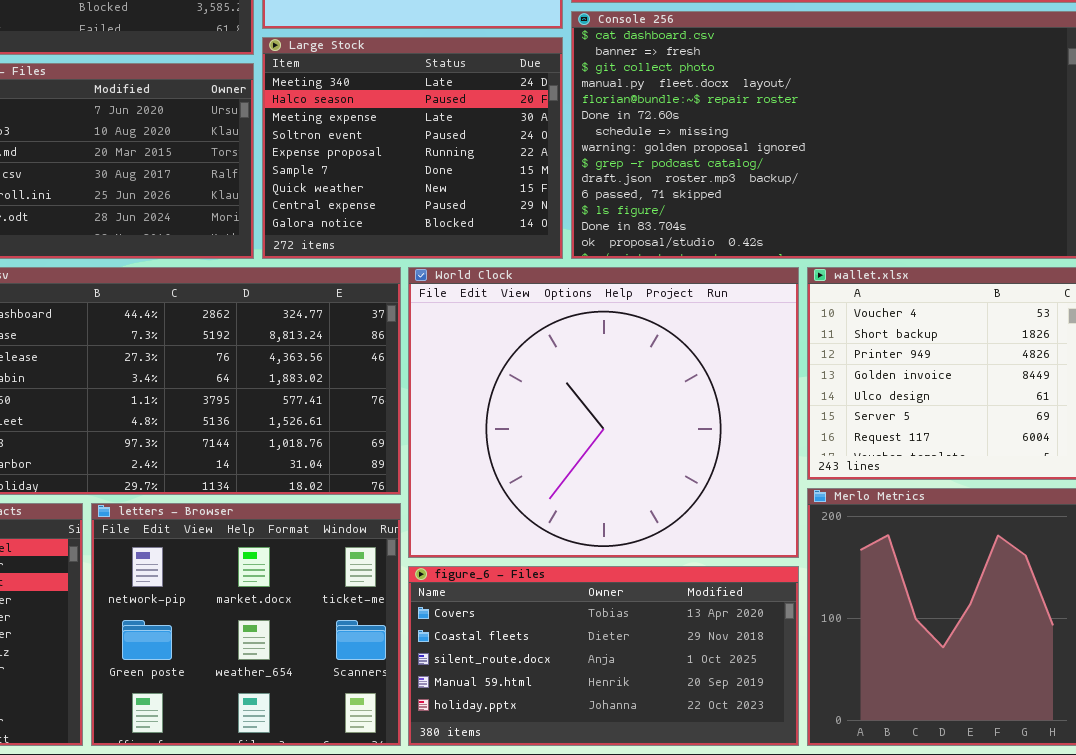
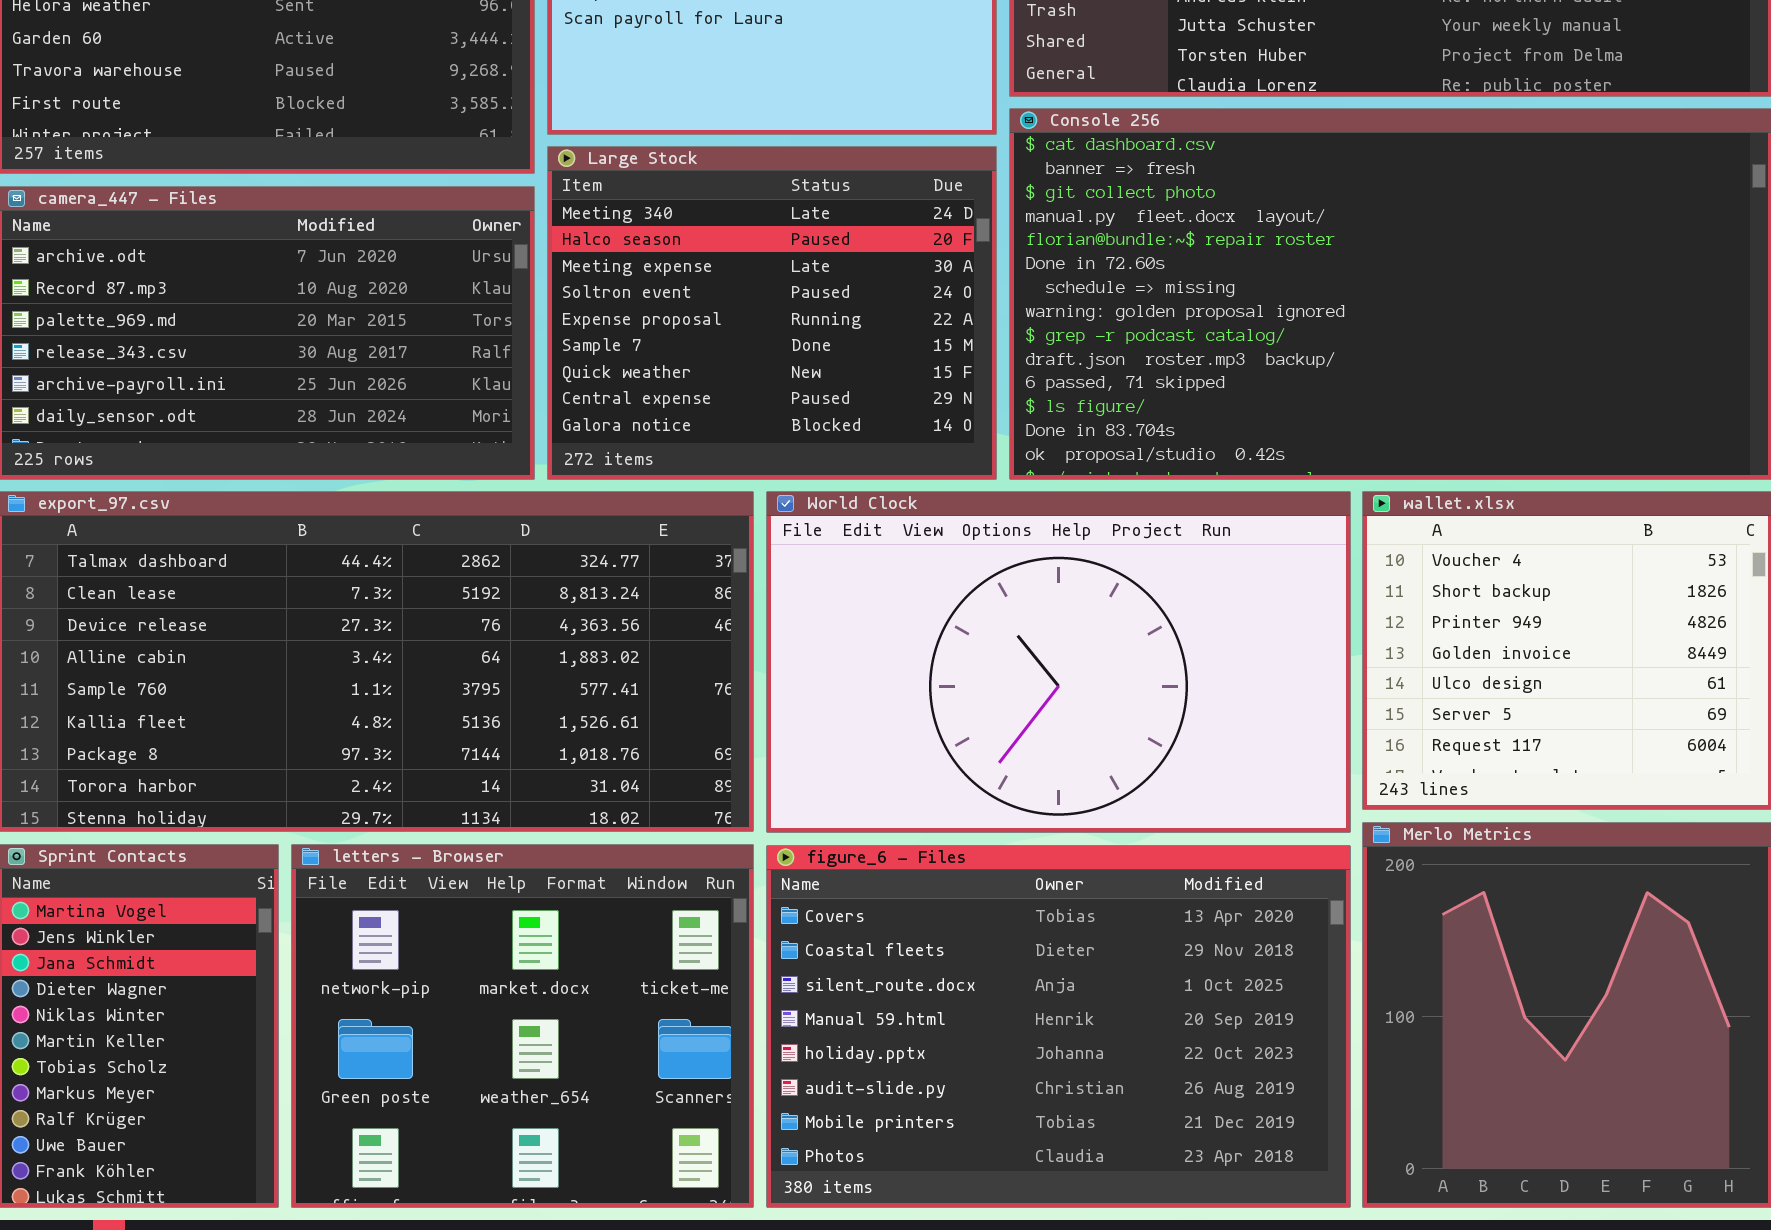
World Clock: [408,267,799,558] -> [766,491,1351,833], resized
figure_6 - Files: [408,566,799,746] -> [766,845,1351,1208], resized

